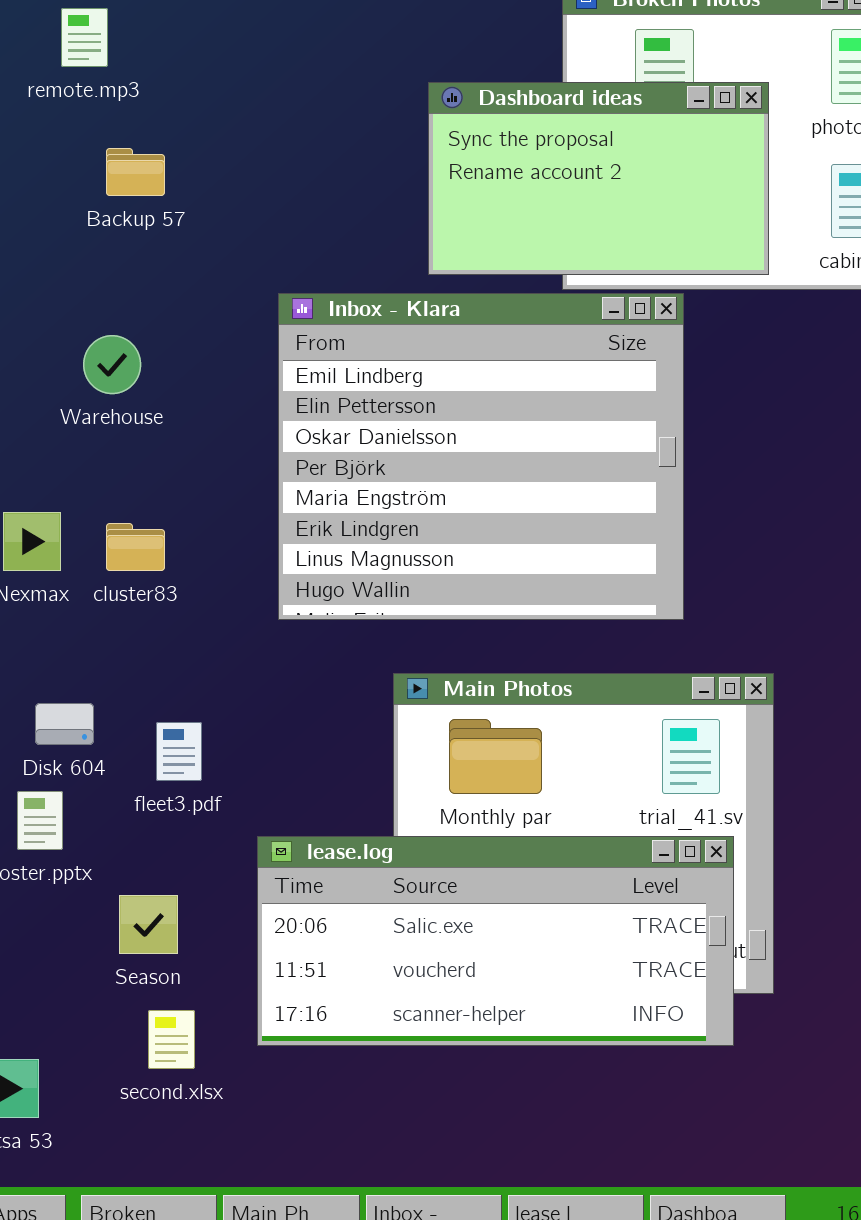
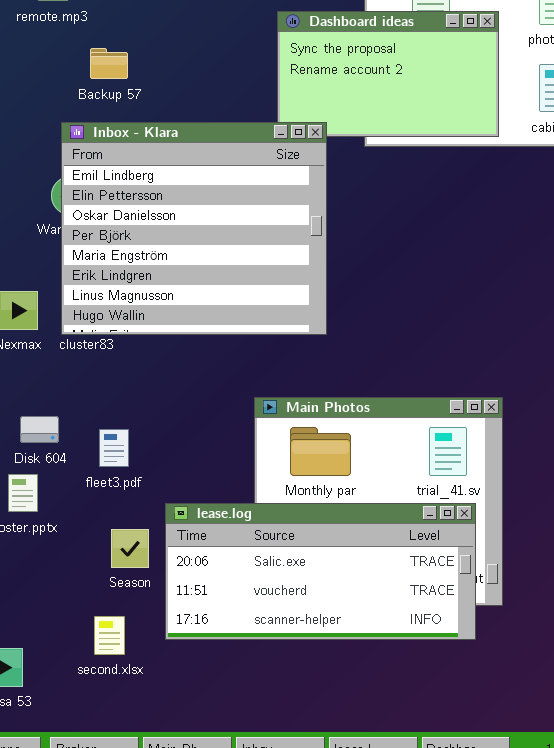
Backup 57: [106,148,165,196] -> [90,48,128,79], moved
Inbox - Klara: [278,293,684,620] -> [61,122,327,335], moved
Season: [119,895,178,954] -> [111,529,149,568], moved

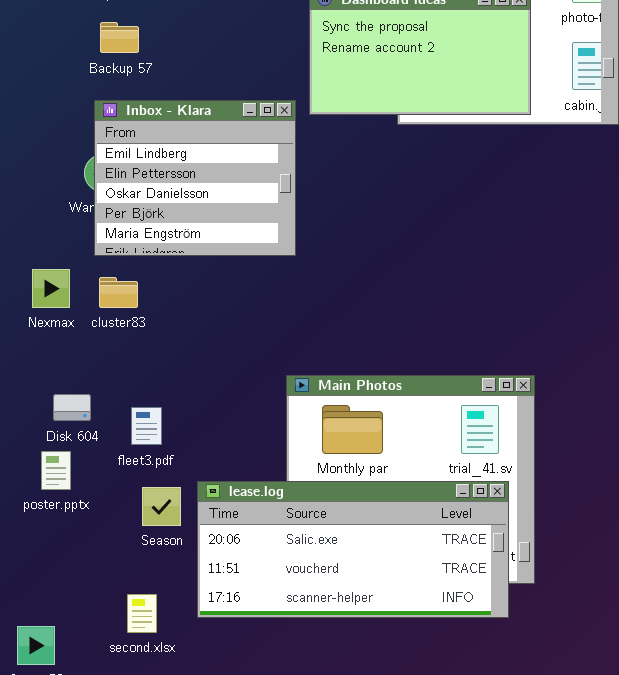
Backup 57: [90,48,128,79] -> [100,22,139,53], moved
Inbox - Klara: [61,122,327,335] -> [94,100,296,256], resized
Season: [111,529,149,568] -> [142,487,181,526], moved

